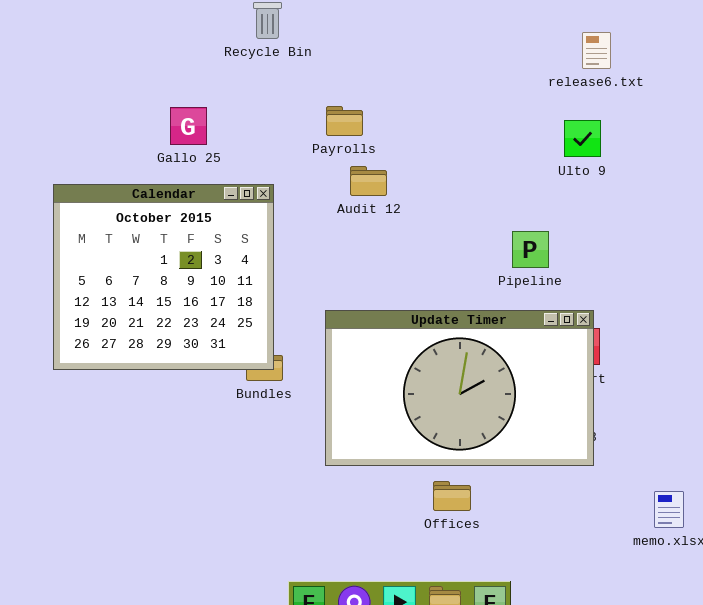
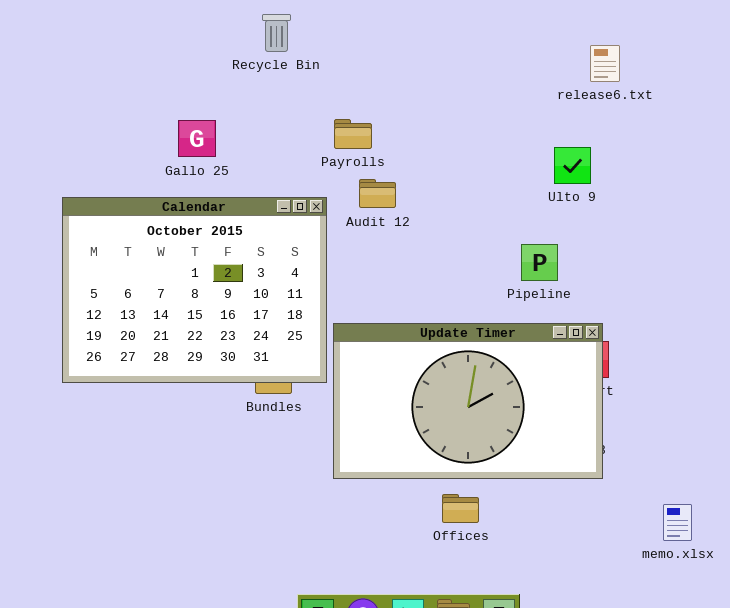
Ulto 9: [564,120,601,157] -> [554,147,591,184], moved
Calendar: [53,184,274,370] -> [62,197,327,383], resized

